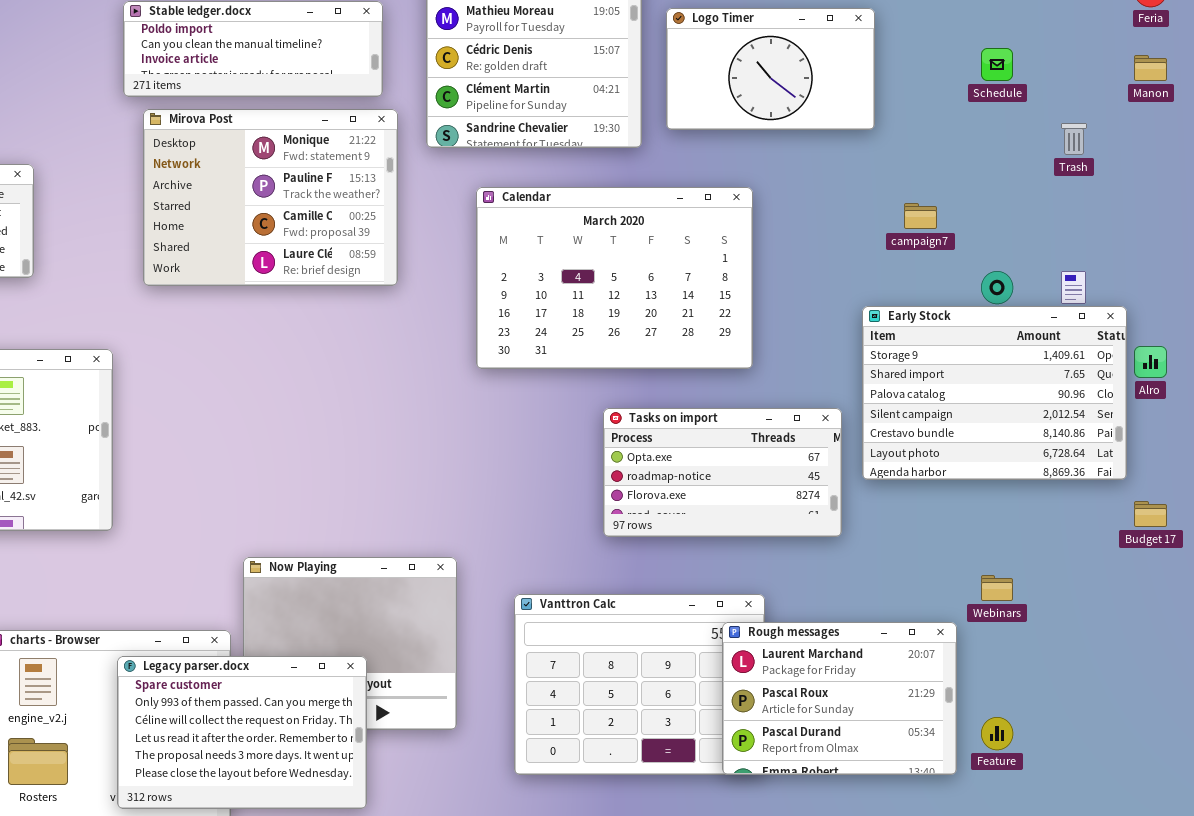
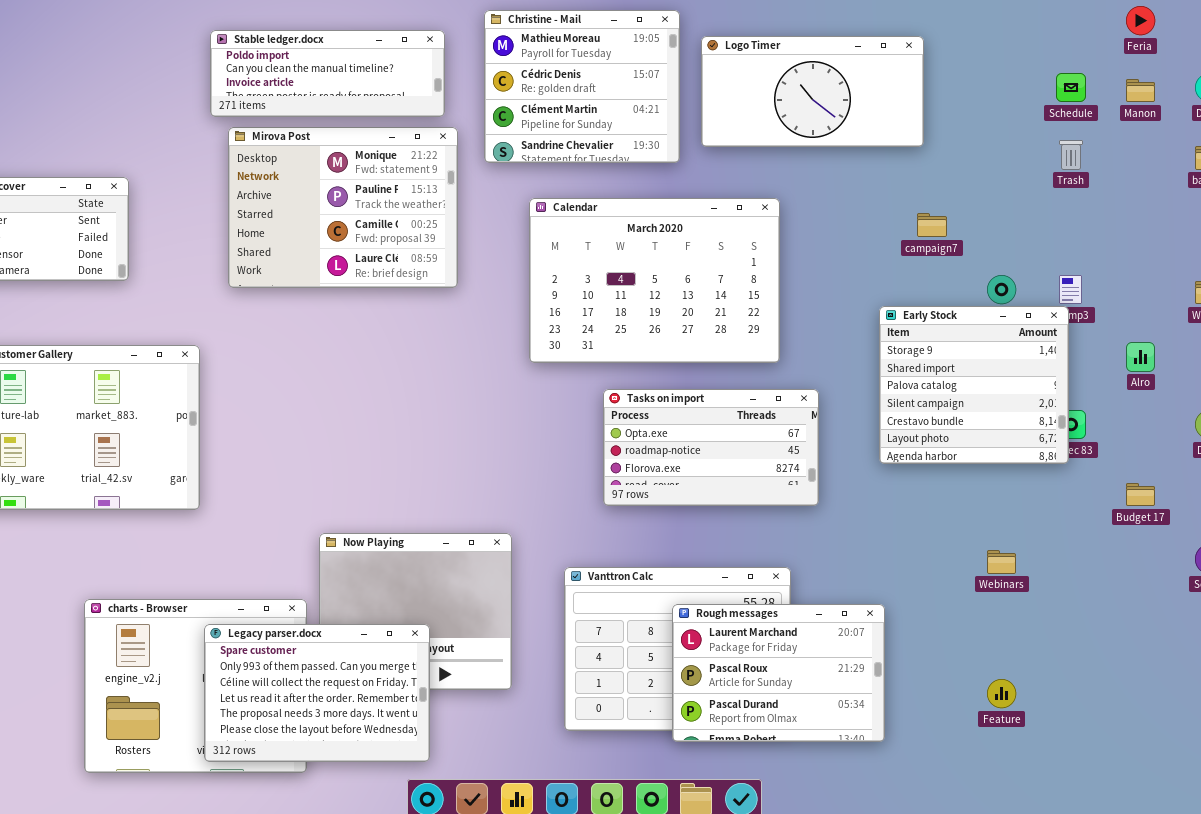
Logo Timer: [666,8,875,130] -> [701,36,924,147], resized
Schedule: [981,48,1013,81] -> [1056,73,1086,102], moved
Early Stock: [862,306,1127,480] -> [879,306,1069,464], resized
Tasks on import: [603,408,842,537] -> [603,389,819,506], moved
Rough messages: [722,622,957,775] -> [672,604,885,742], moved

